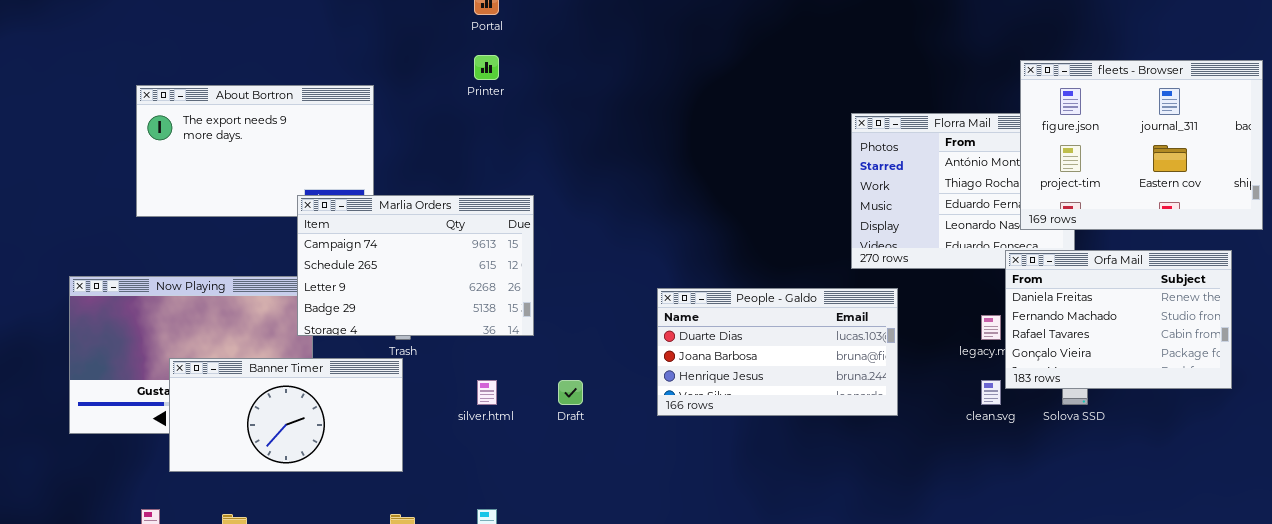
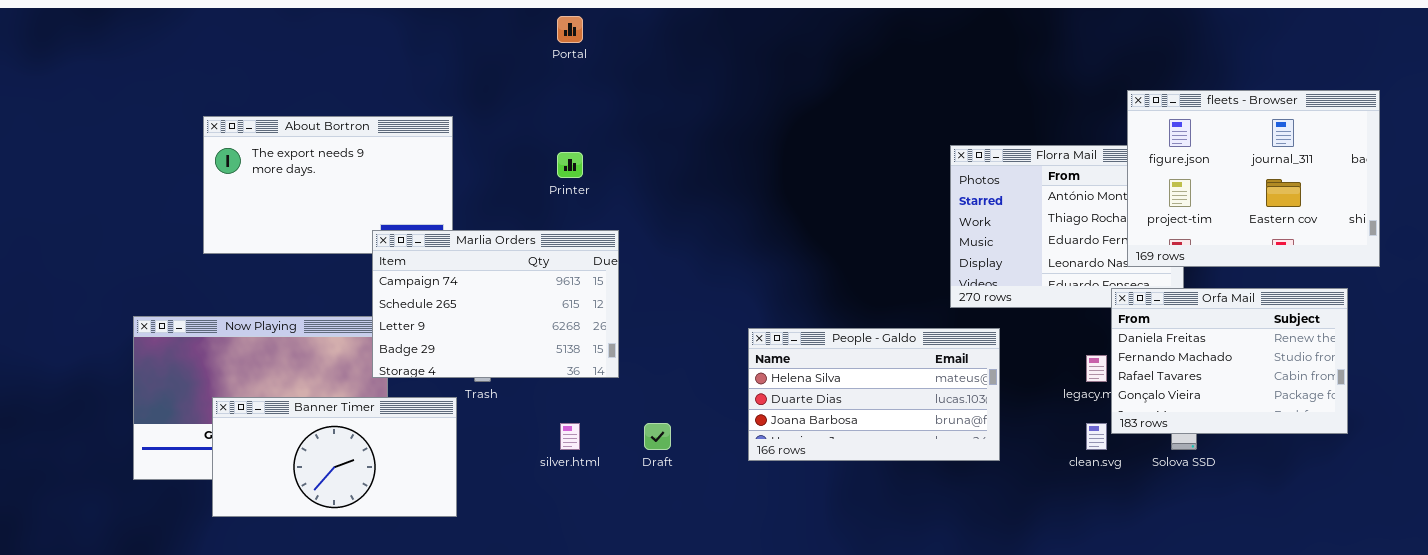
Printer: [474,55,499,80] -> [557,152,583,178], moved
People - Galdo: [657,288,898,416] -> [748,328,1000,461], scrolled up 1 row
Banner Timer: [169,358,403,472] -> [212,397,457,517], moved

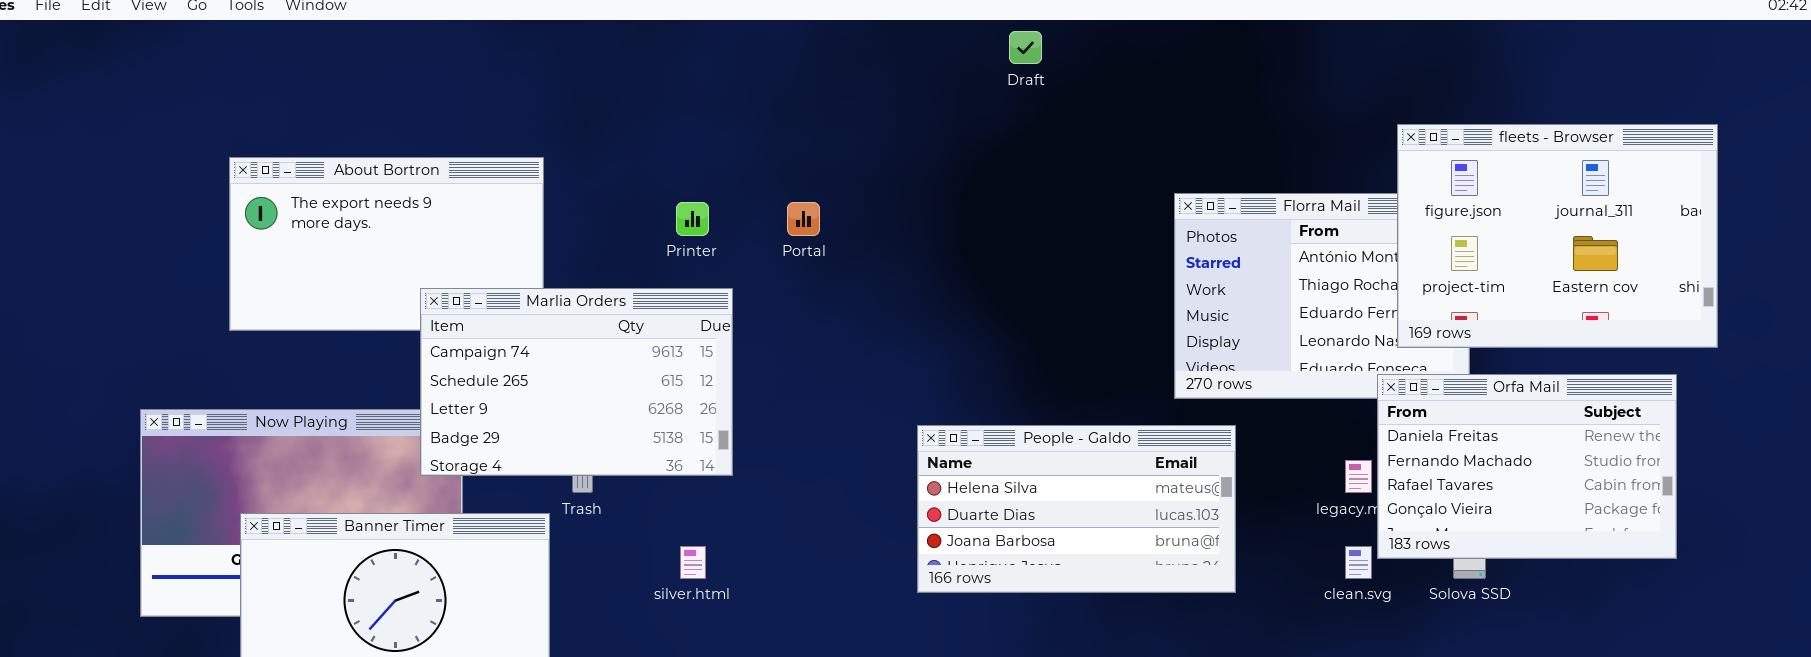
Portal: [557,16,583,43] -> [787,202,820,236], moved
Marlia Orders: [372,230,619,378] -> [420,288,733,476], moved
Draft: [644,423,671,450] -> [1009,31,1042,64], moved

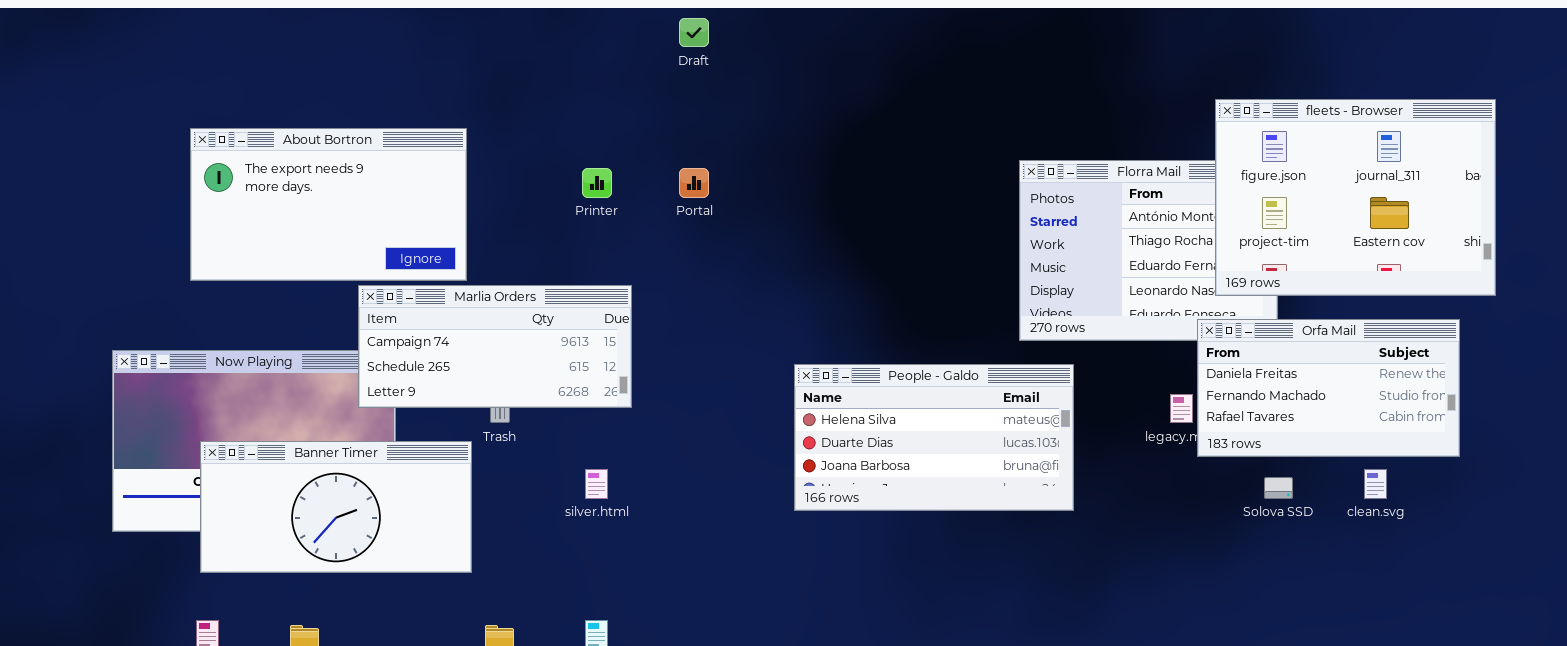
Draft: [1009,31,1042,64] -> [679,18,709,47], moved
Marlia Orders: [420,288,733,476] -> [358,285,632,408], resized
Orfa Mail: [1377,374,1677,559] -> [1197,319,1460,457], resized
clean.svg: [1345,546,1372,579] -> [1364,469,1387,499], moved

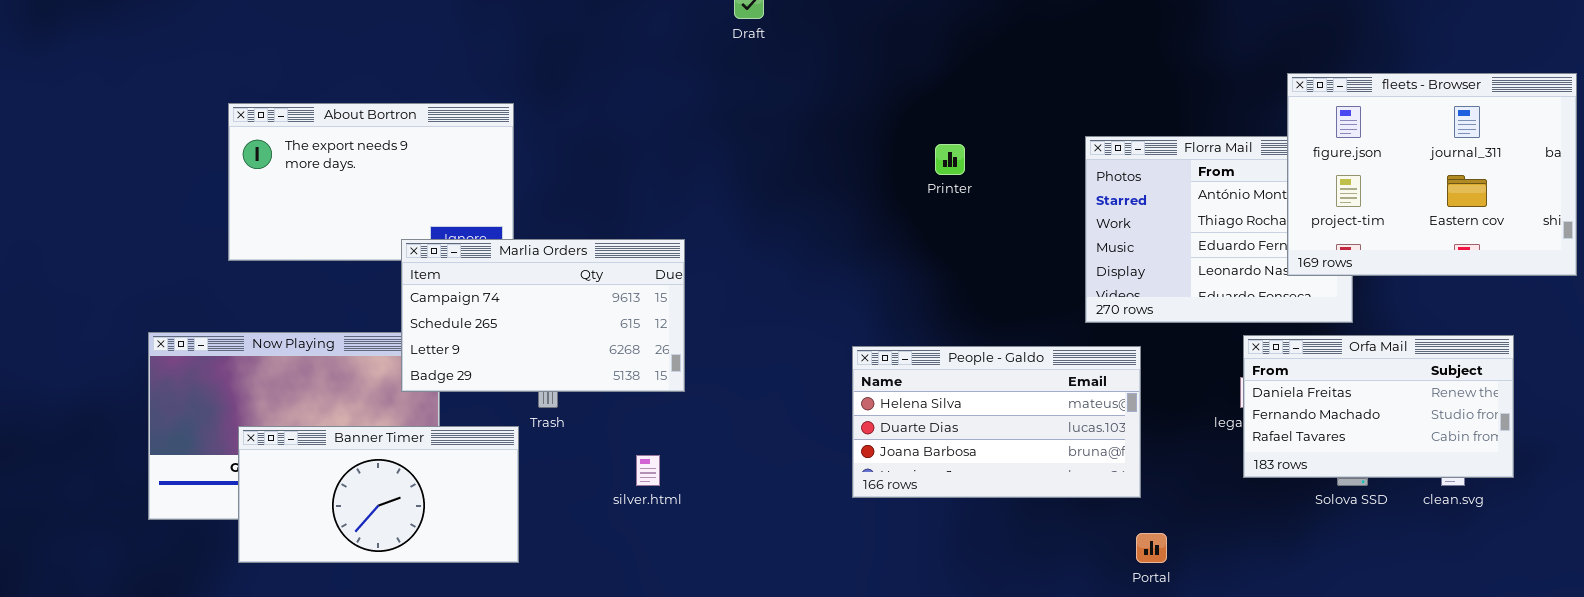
Printer: [582,168,612,198] -> [935,144,965,175], moved
Portal: [679,168,709,198] -> [1136,533,1167,563], moved
Marlia Orders: [358,285,632,408] -> [401,239,685,392], resized
Orfa Mail: [1197,319,1460,457] -> [1243,335,1514,478], moved

